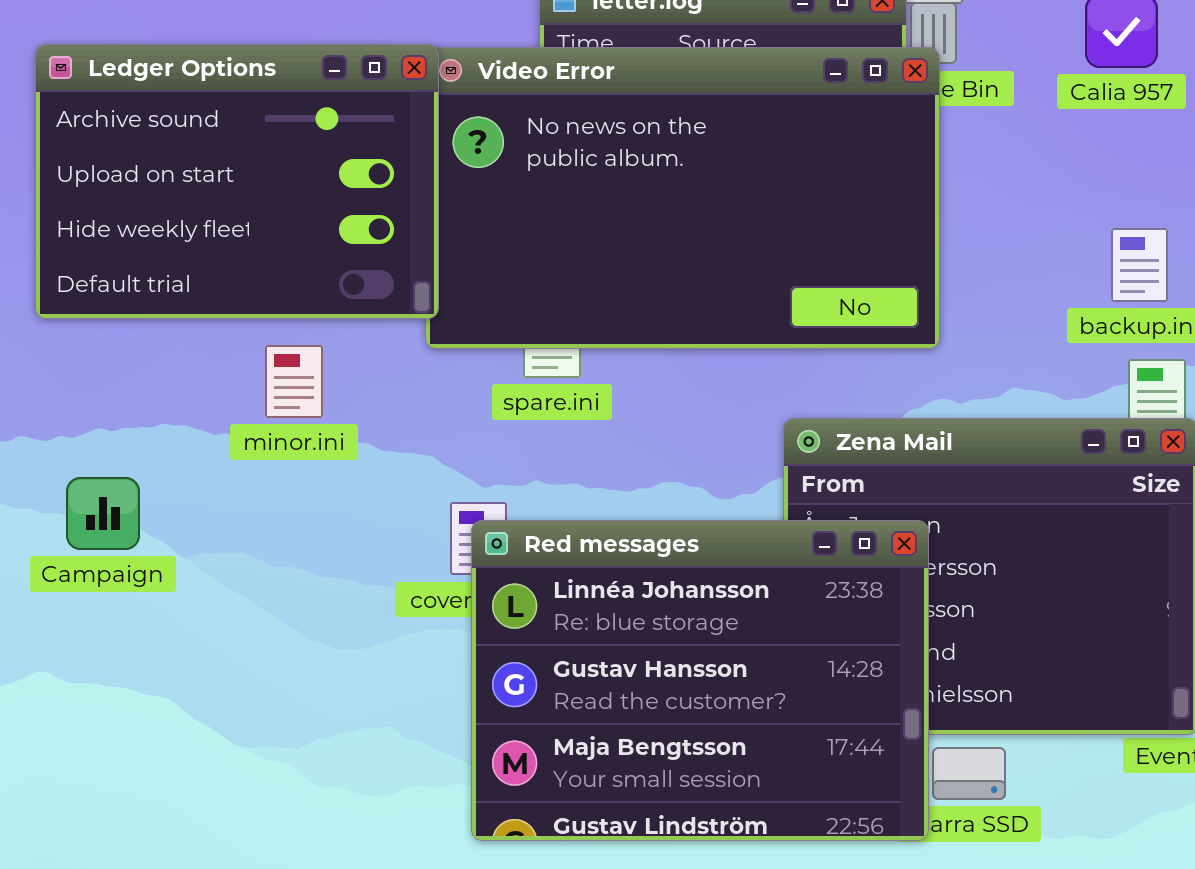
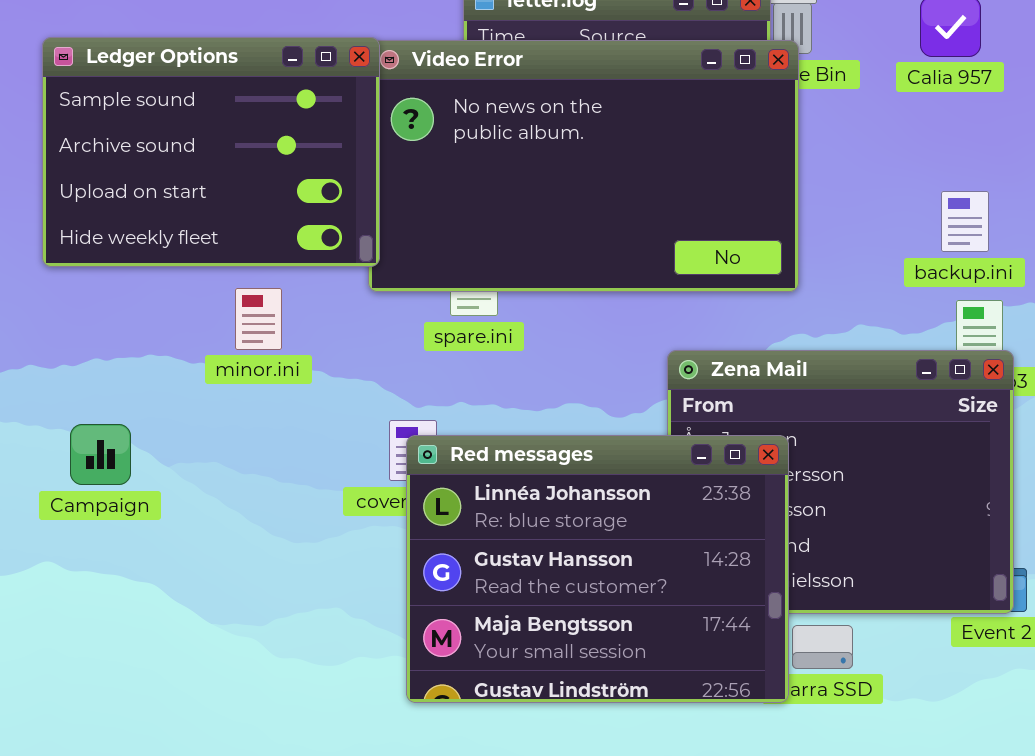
Ledger Options: [35,44,439,319] -> [42,37,380,267], scrolled up 1 row
Campaign: [66,477,140,550] -> [70,424,131,485], moved

